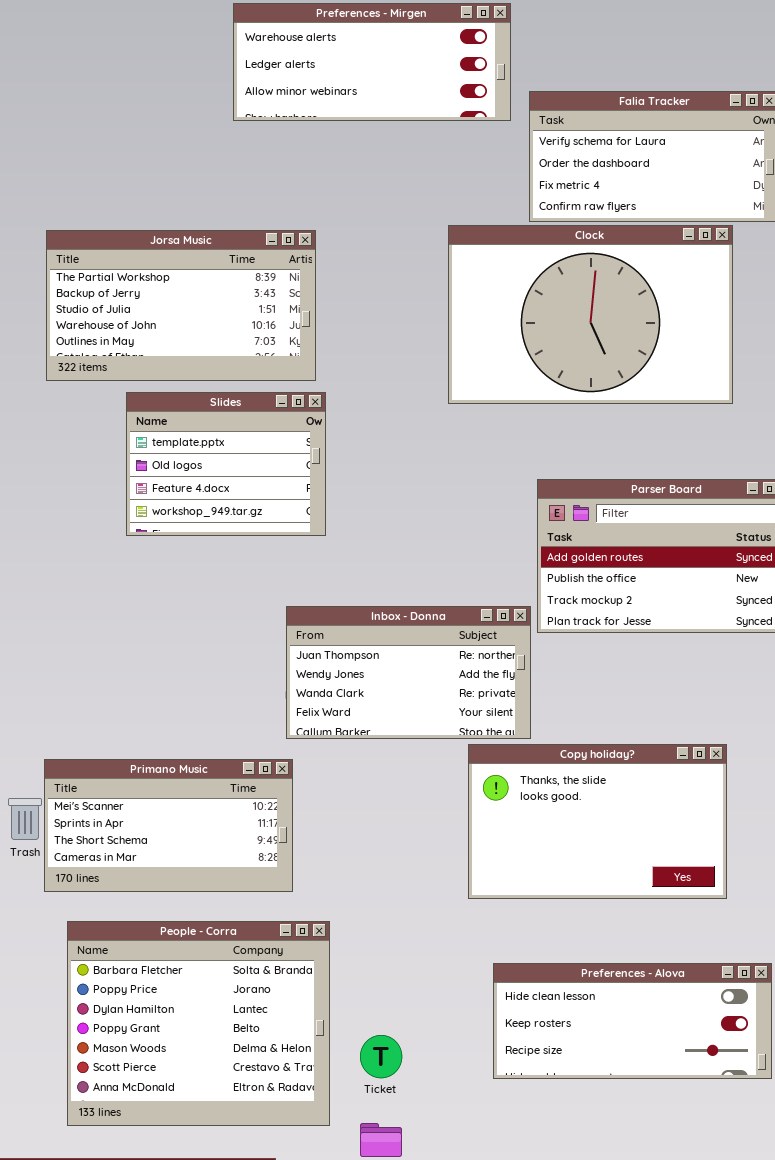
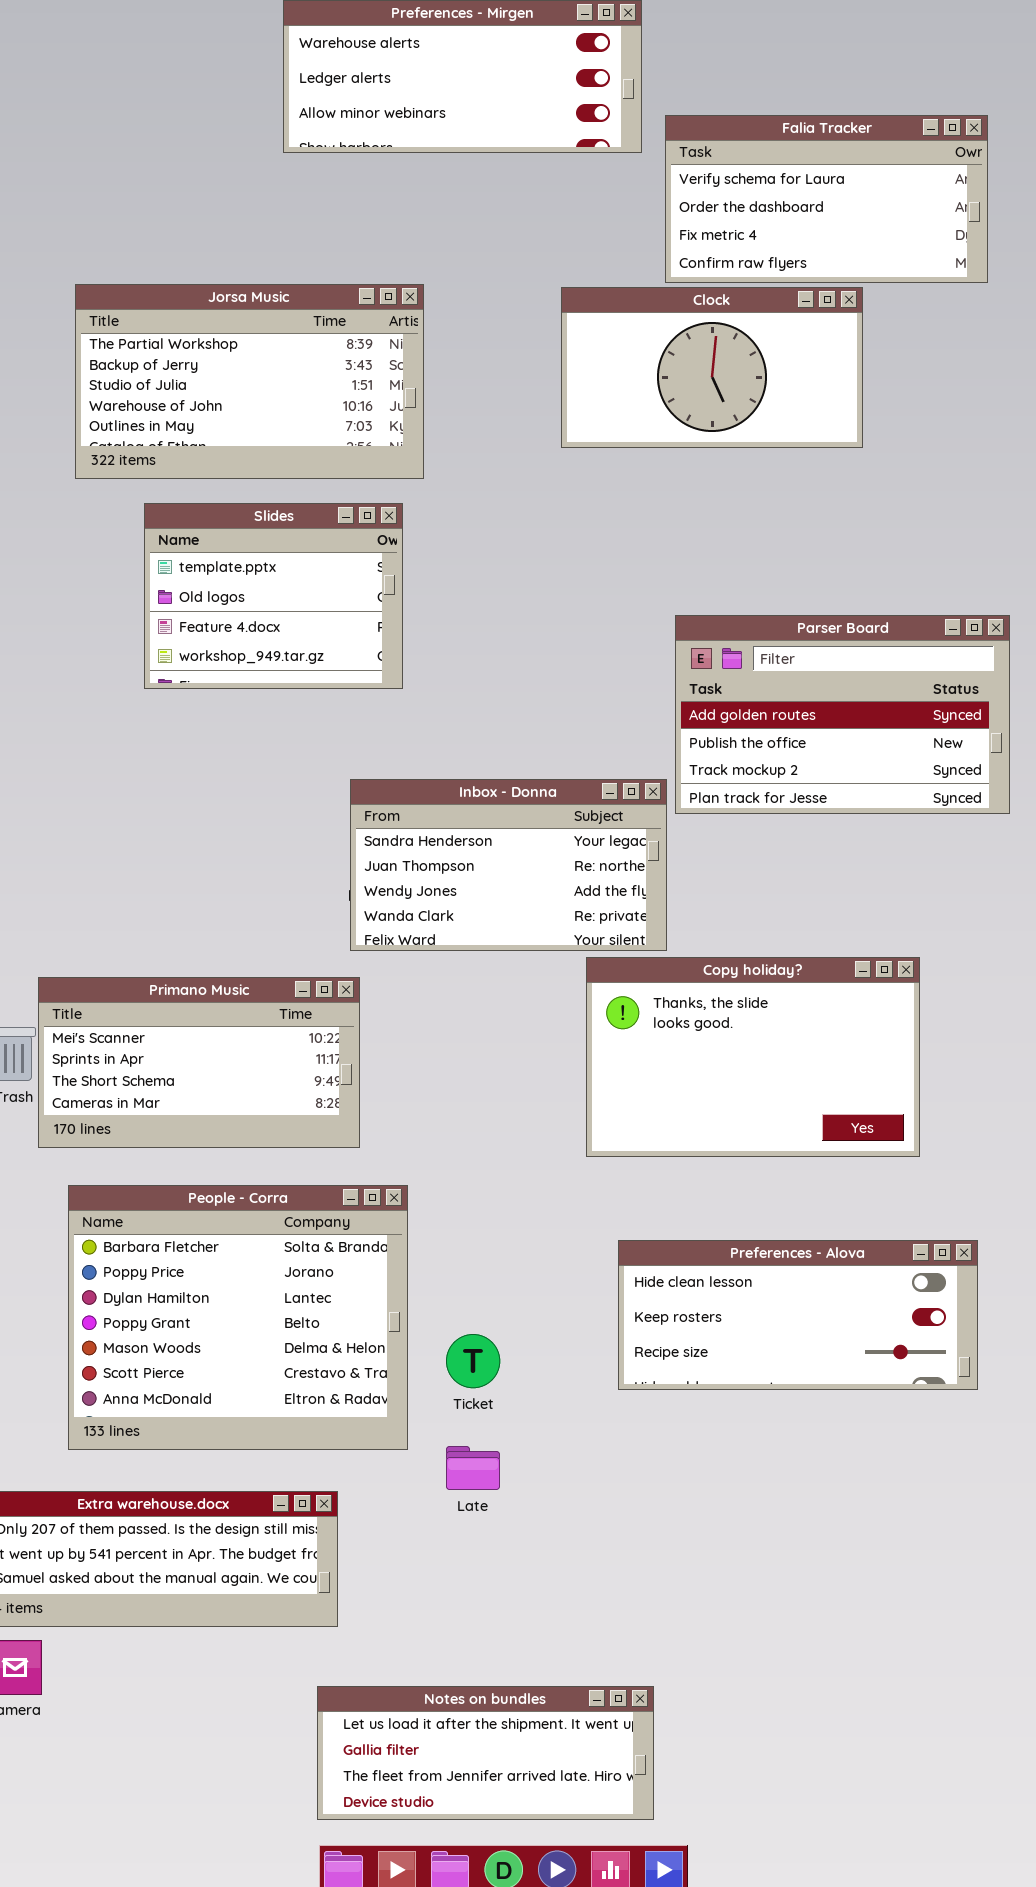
Clock: [448,225,733,404] -> [561,287,863,448], resized
Jorsa Music: [46,230,316,381] -> [75,284,424,479], moved
Inbox - Donna: [286,606,531,739] -> [350,779,667,951], scrolled up 1 row

